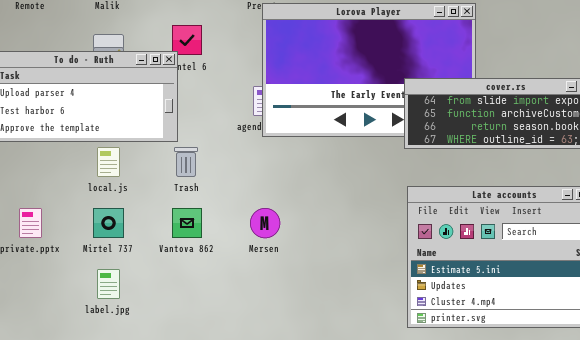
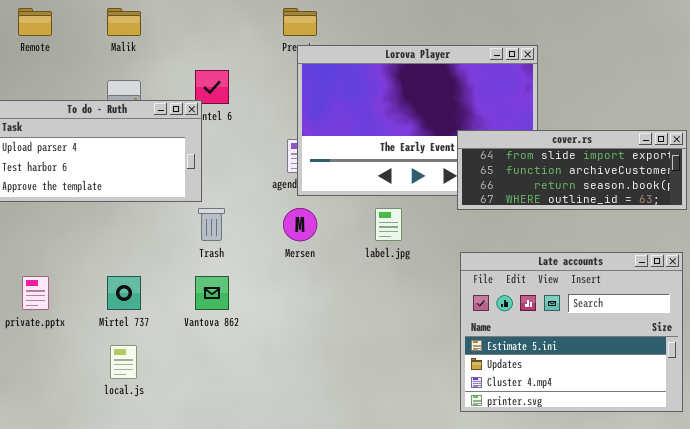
local.js: [97,147,120,177] -> [110,345,137,379], moved
Mersen: [250,208,280,238] -> [283,208,317,241], moved
label.jpg: [97,269,120,299] -> [375,208,402,241], moved

